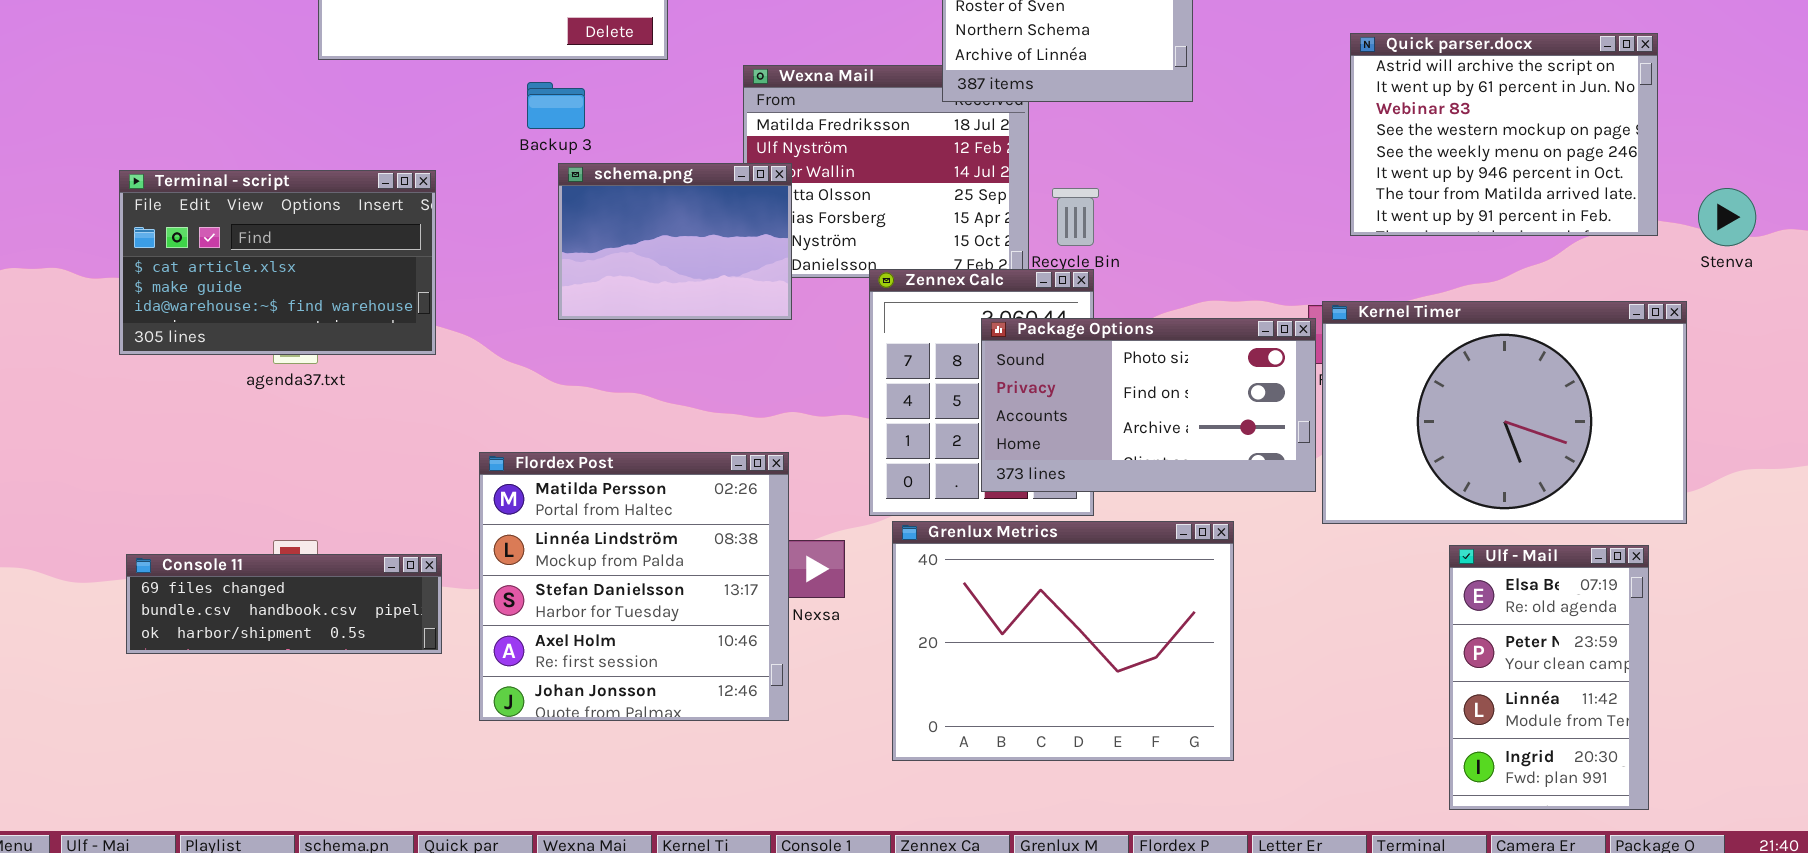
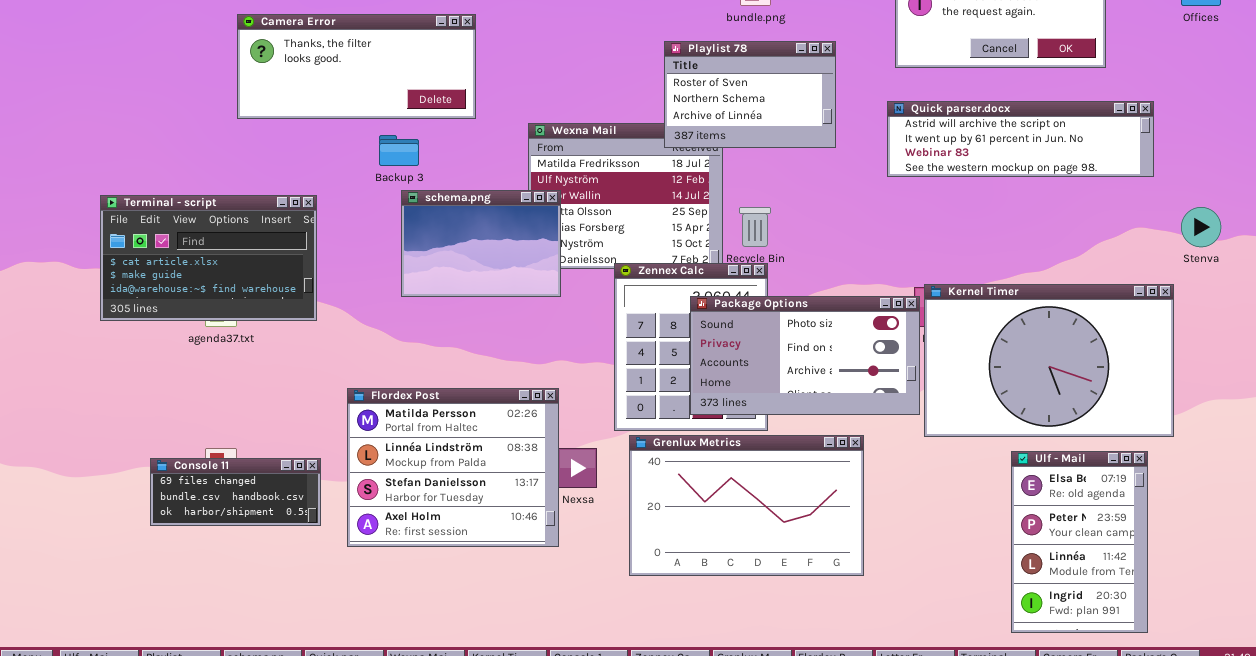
Quick parser.docx: [1350,33,1658,236] -> [887,101,1154,177], resized
Flordex Post: [479,452,789,721] -> [347,388,559,547], resized
Grenlux Metrics: [892,521,1234,761] -> [629,435,864,576], resized
Console 11: [126,554,442,654] -> [150,458,321,526], resized

